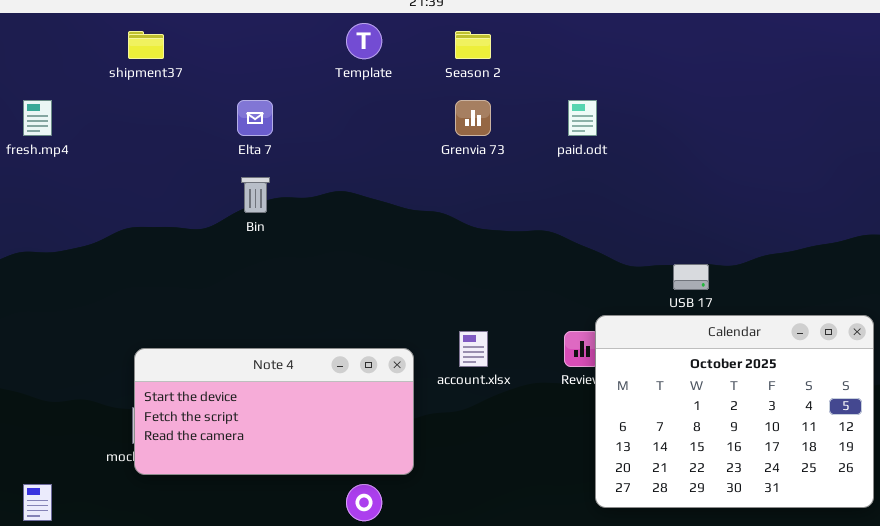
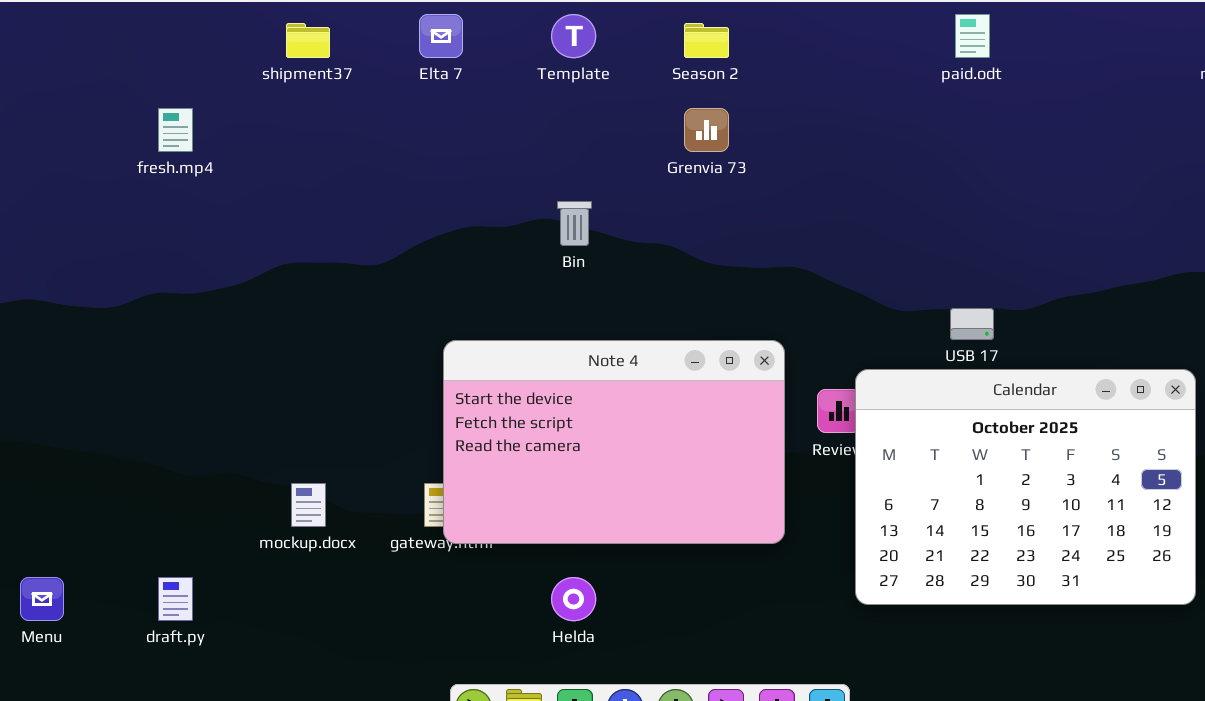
Elta 7: [237,100,273,136] -> [419,14,463,58], moved
paid.odt: [568,100,597,136] -> [955,14,990,58], moved
Bin: [241,177,270,213] -> [557,201,592,246], moved
Note 4: [134,348,414,475] -> [443,340,785,544], moved, resized

